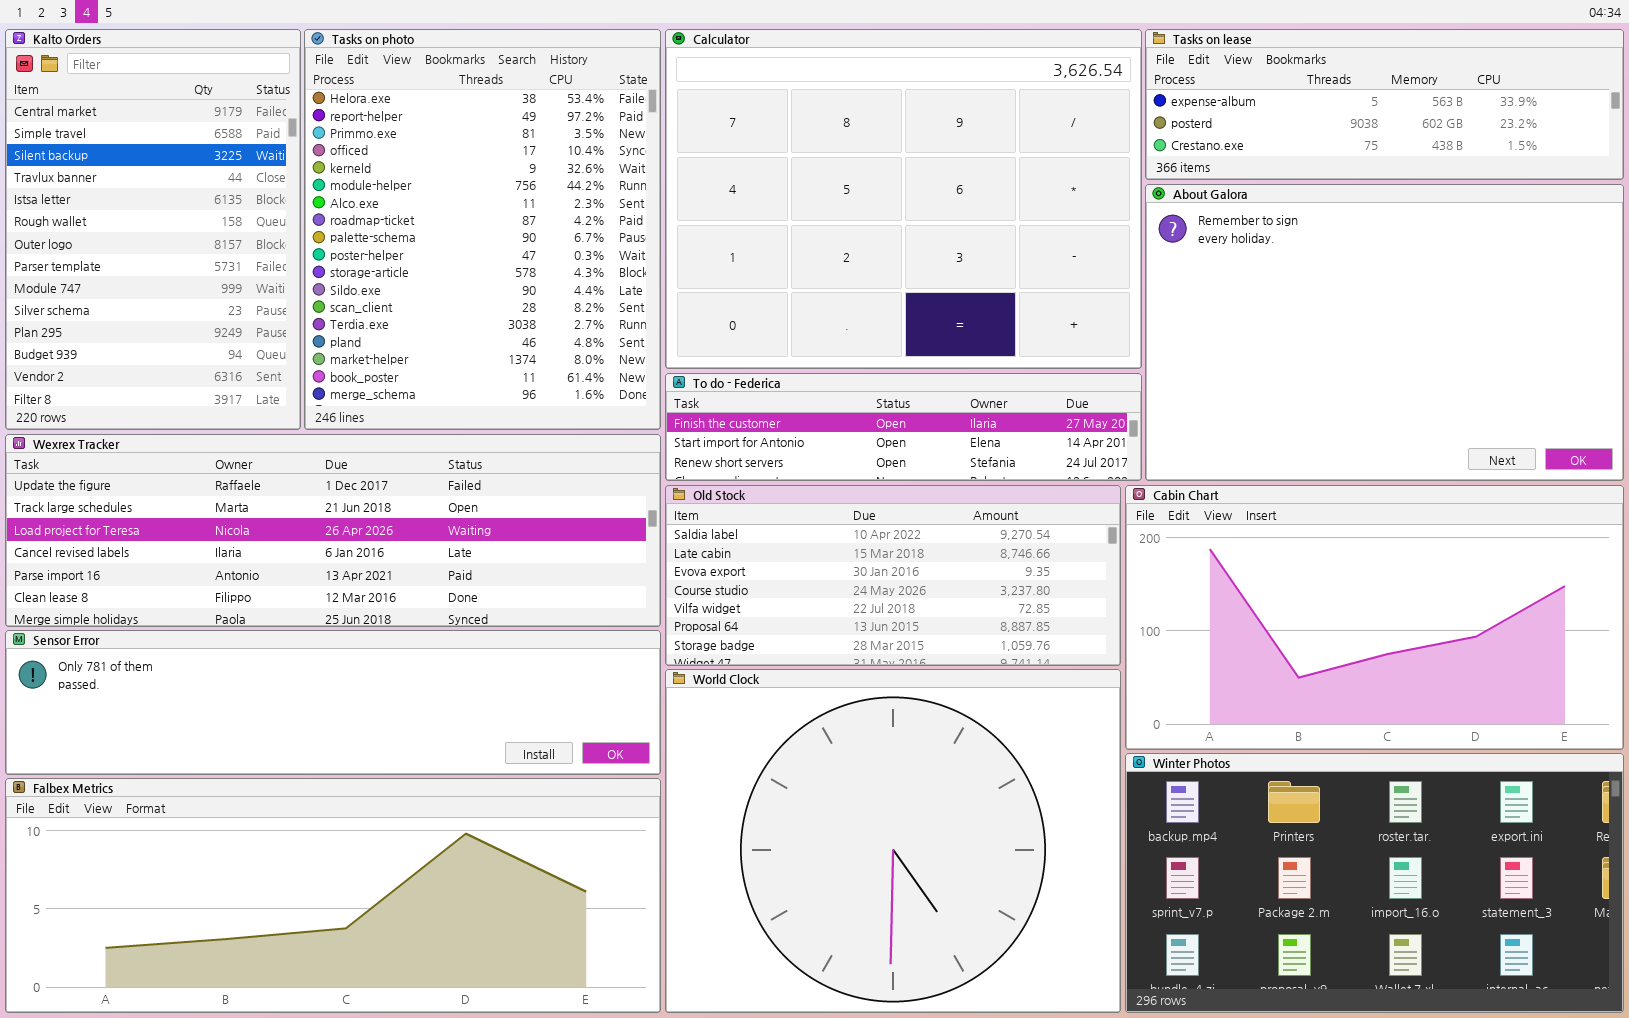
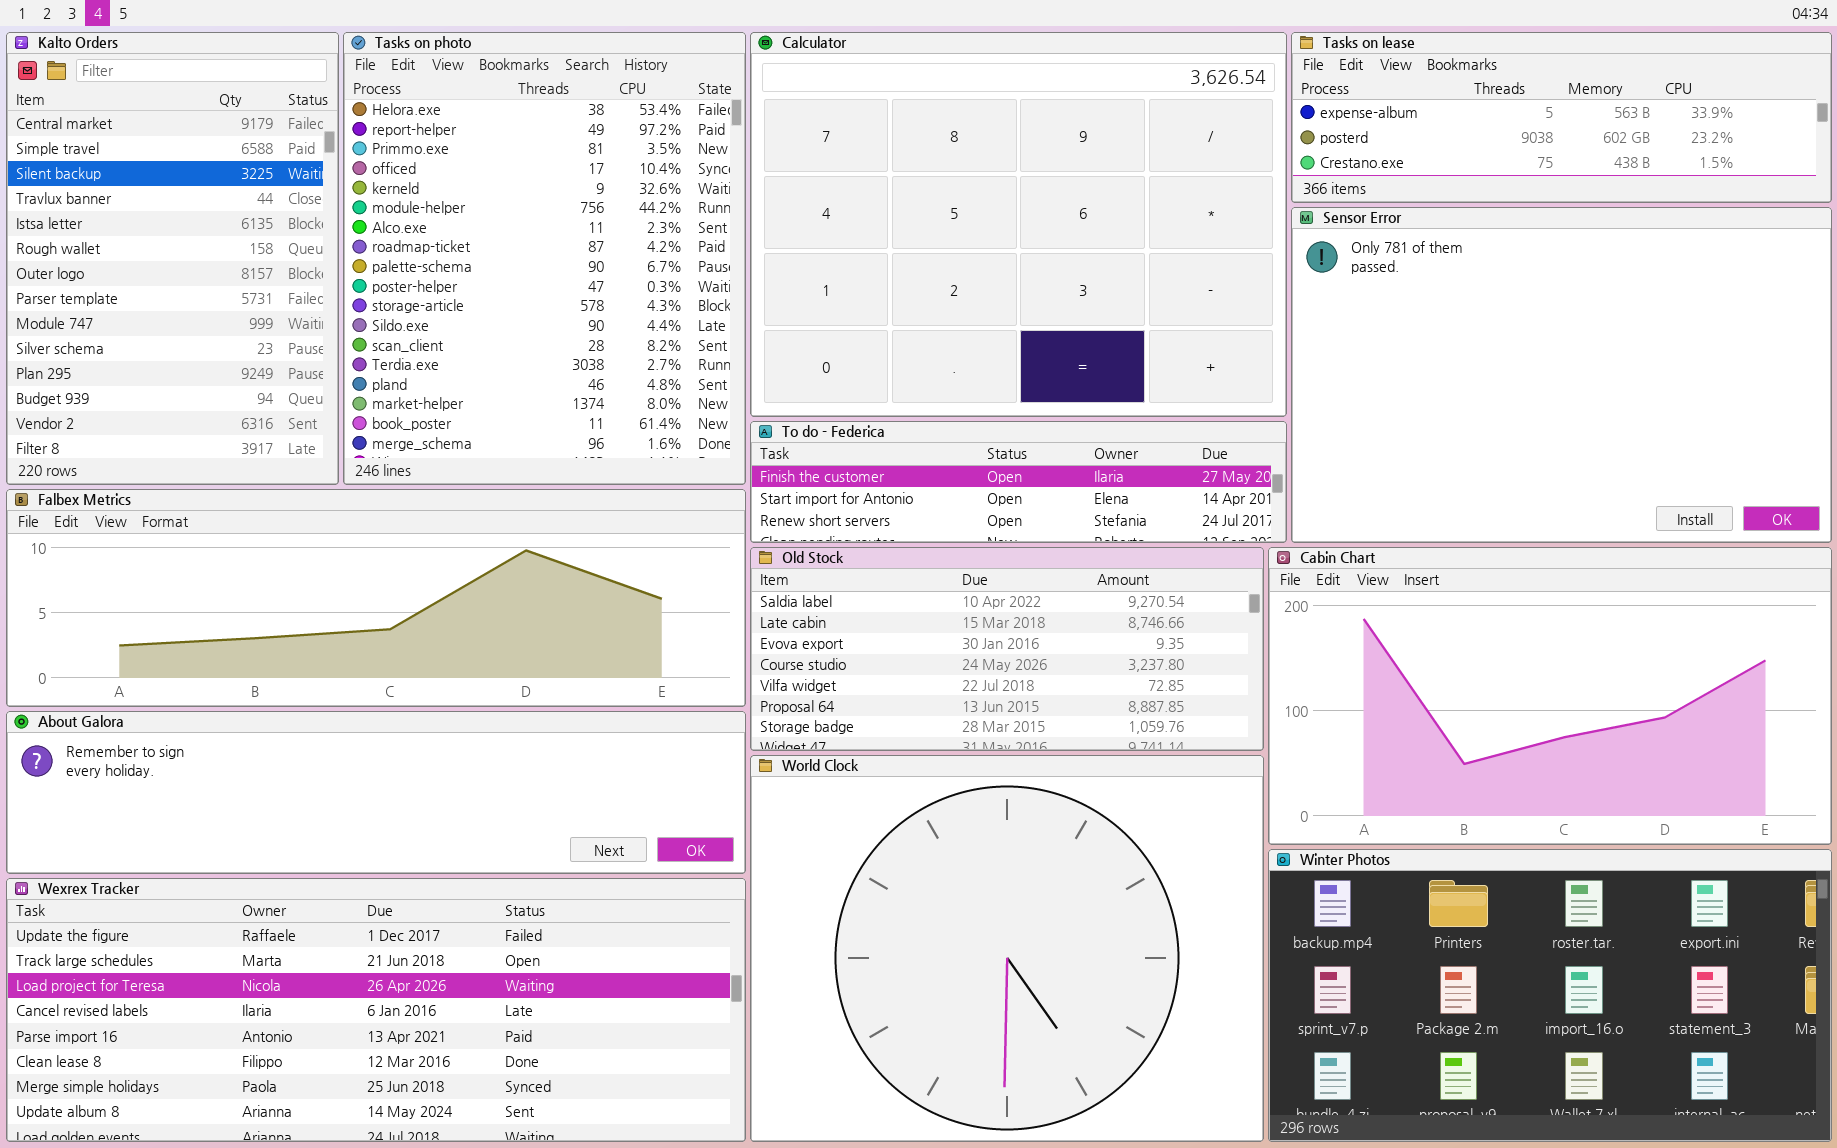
About Galora: [1145,184,1624,481] -> [6,711,746,874], moved, resized
Wexrex Tracker: [5,434,661,627] -> [6,878,746,1142], moved, resized
Sensor Error: [5,630,661,775] -> [1291,207,1832,543], moved, resized
Falbex Metrics: [5,778,661,1013] -> [6,489,746,707], moved, resized

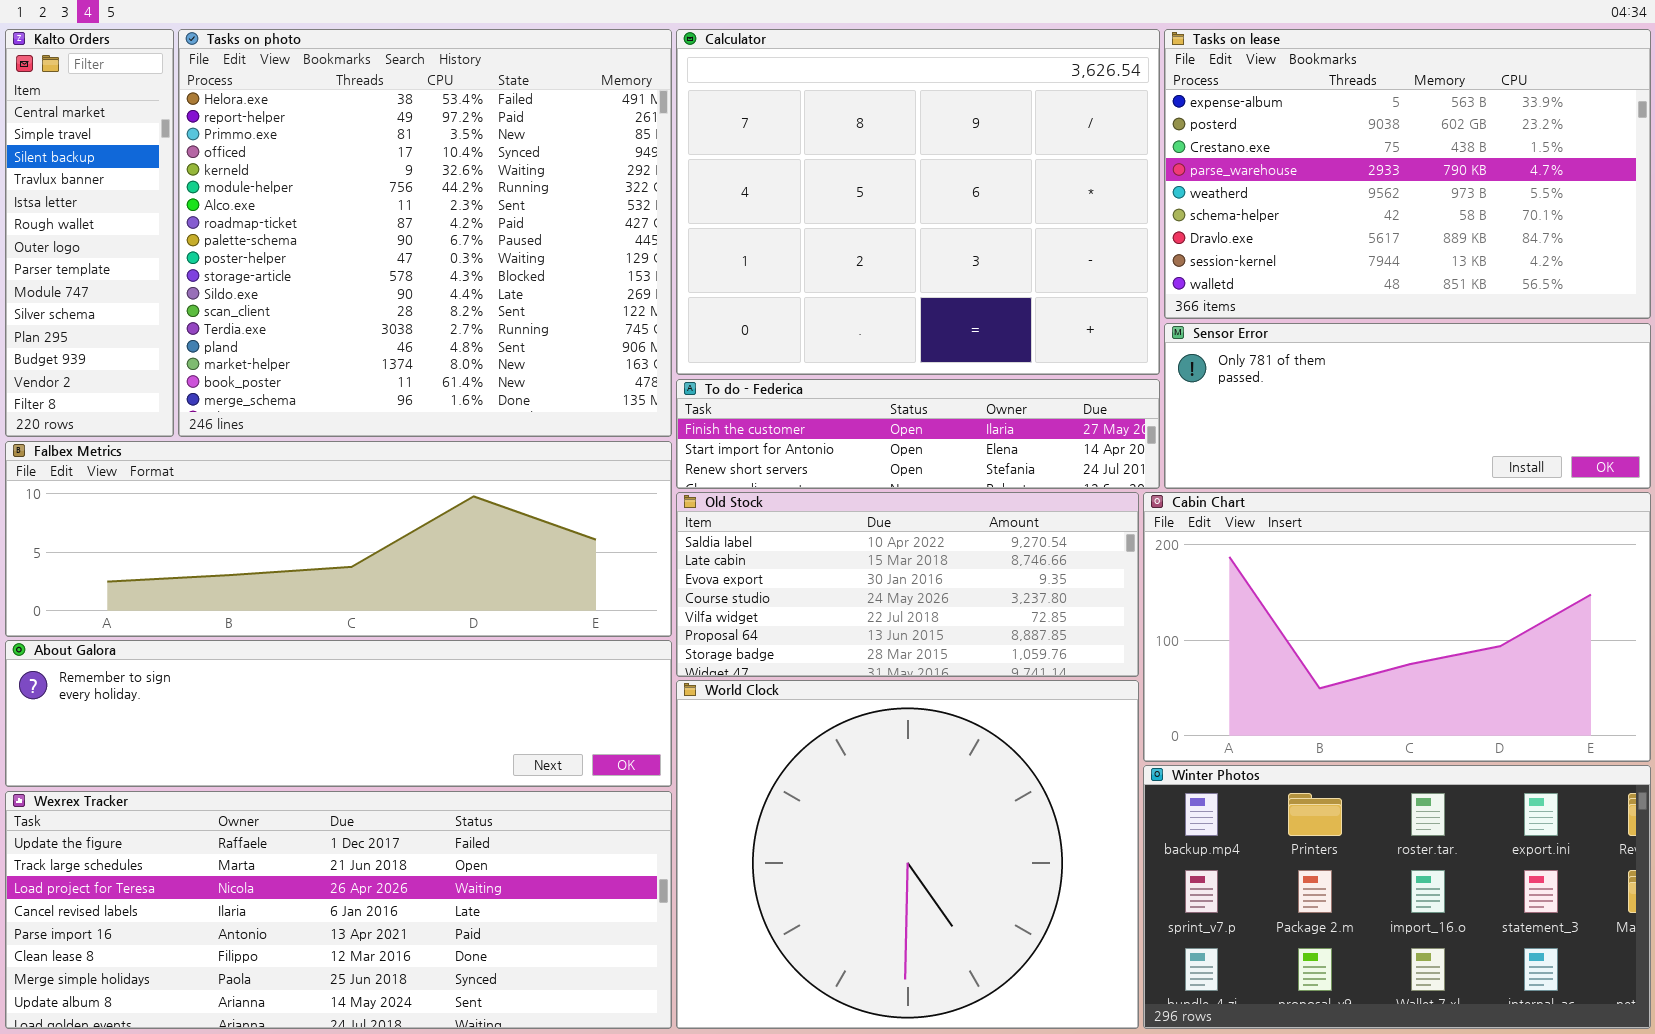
Kalto Orders: [6,32,339,485] -> [5,29,174,437], resized
Tasks on photo: [343,32,746,485] -> [178,29,672,437], resized
Tasks on lease: [1291,32,1832,203] -> [1164,29,1651,319], resized
Sensor Error: [1291,207,1832,543] -> [1164,323,1651,489], resized

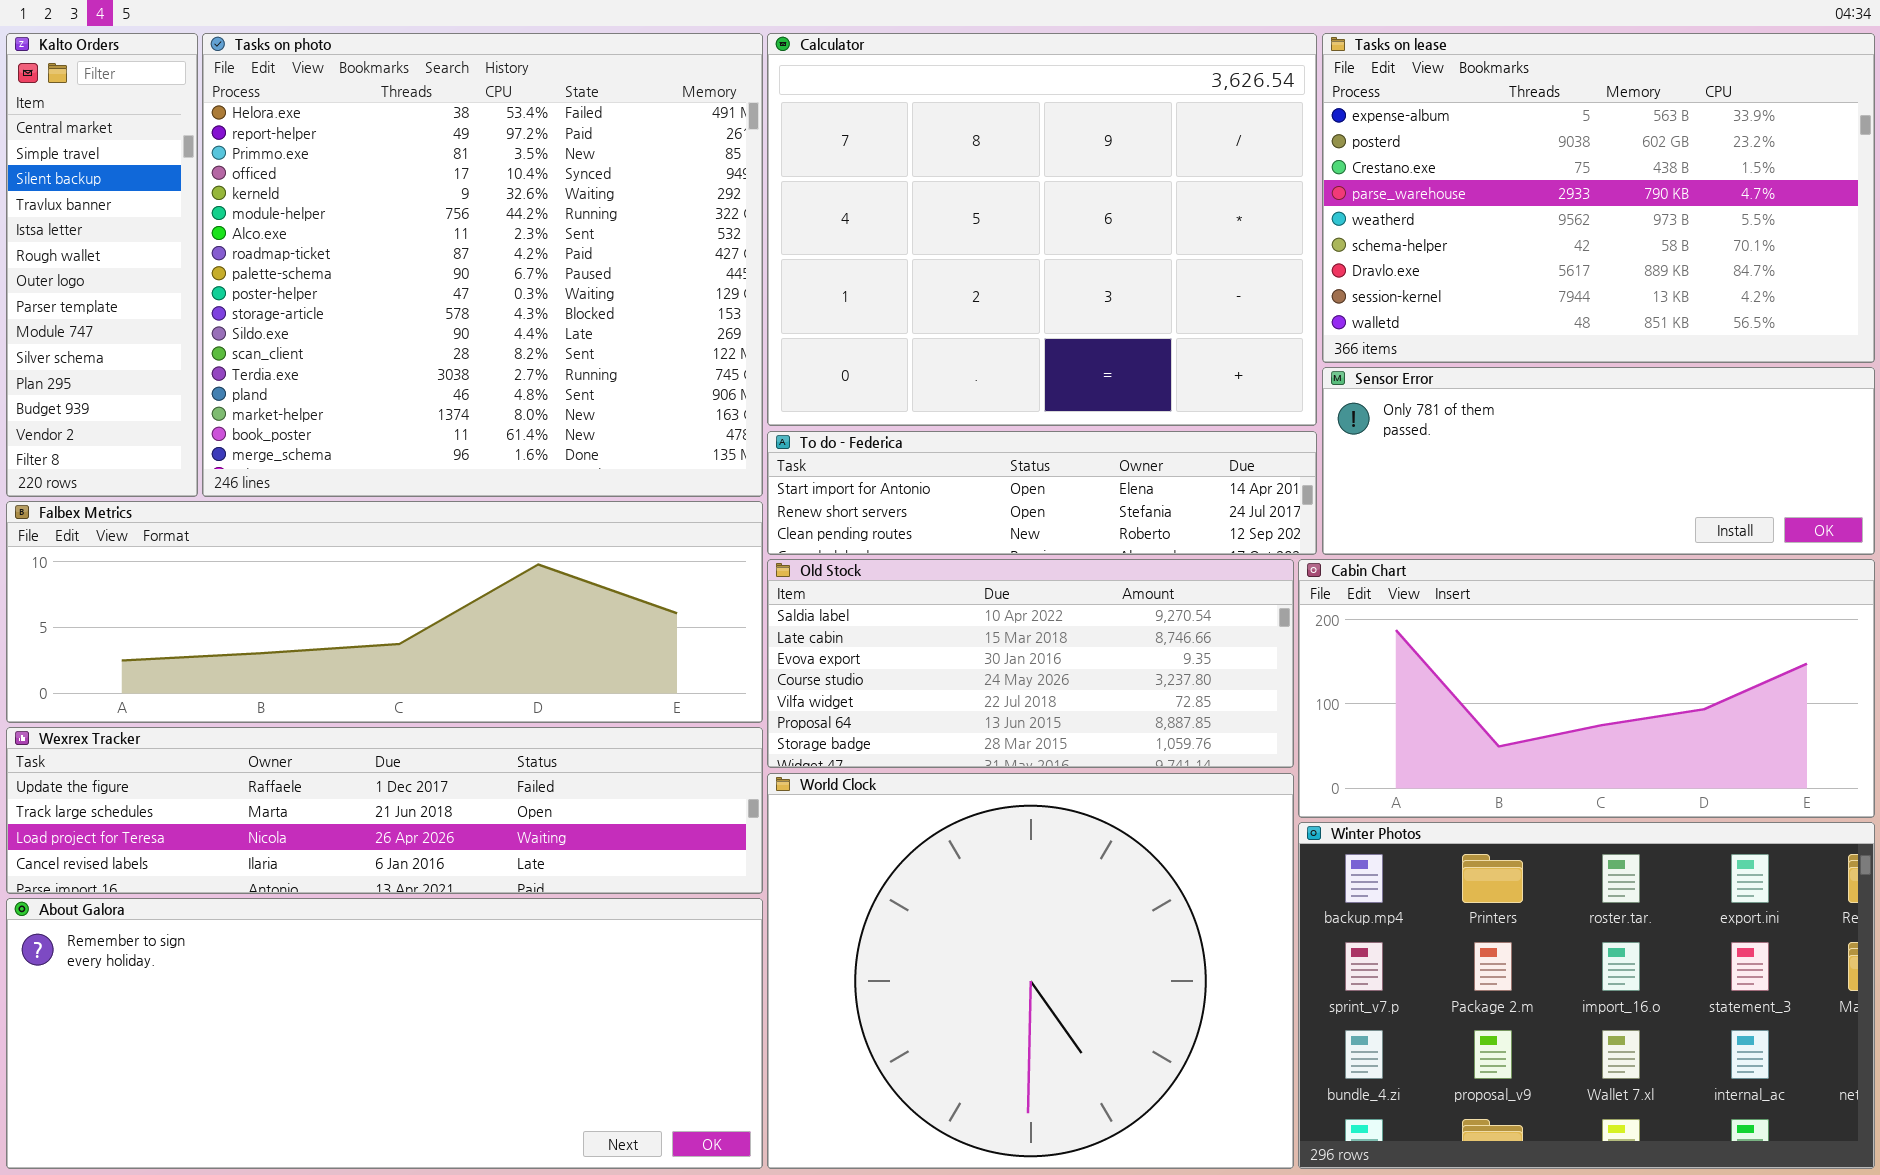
To do - Federica: [676,379,1160,489] -> [767,431,1317,555], scrolled down 1 row
Cabin Chart: [1143,492,1651,762] -> [1298,559,1875,818], resized
About Galora: [5,640,672,787] -> [6,898,763,1169], moved, resized
Winter Photos: [1143,765,1651,1029] -> [1298,822,1875,1169], resized
Wexrex Tracker: [5,791,672,1029] -> [6,727,763,894], moved, resized

